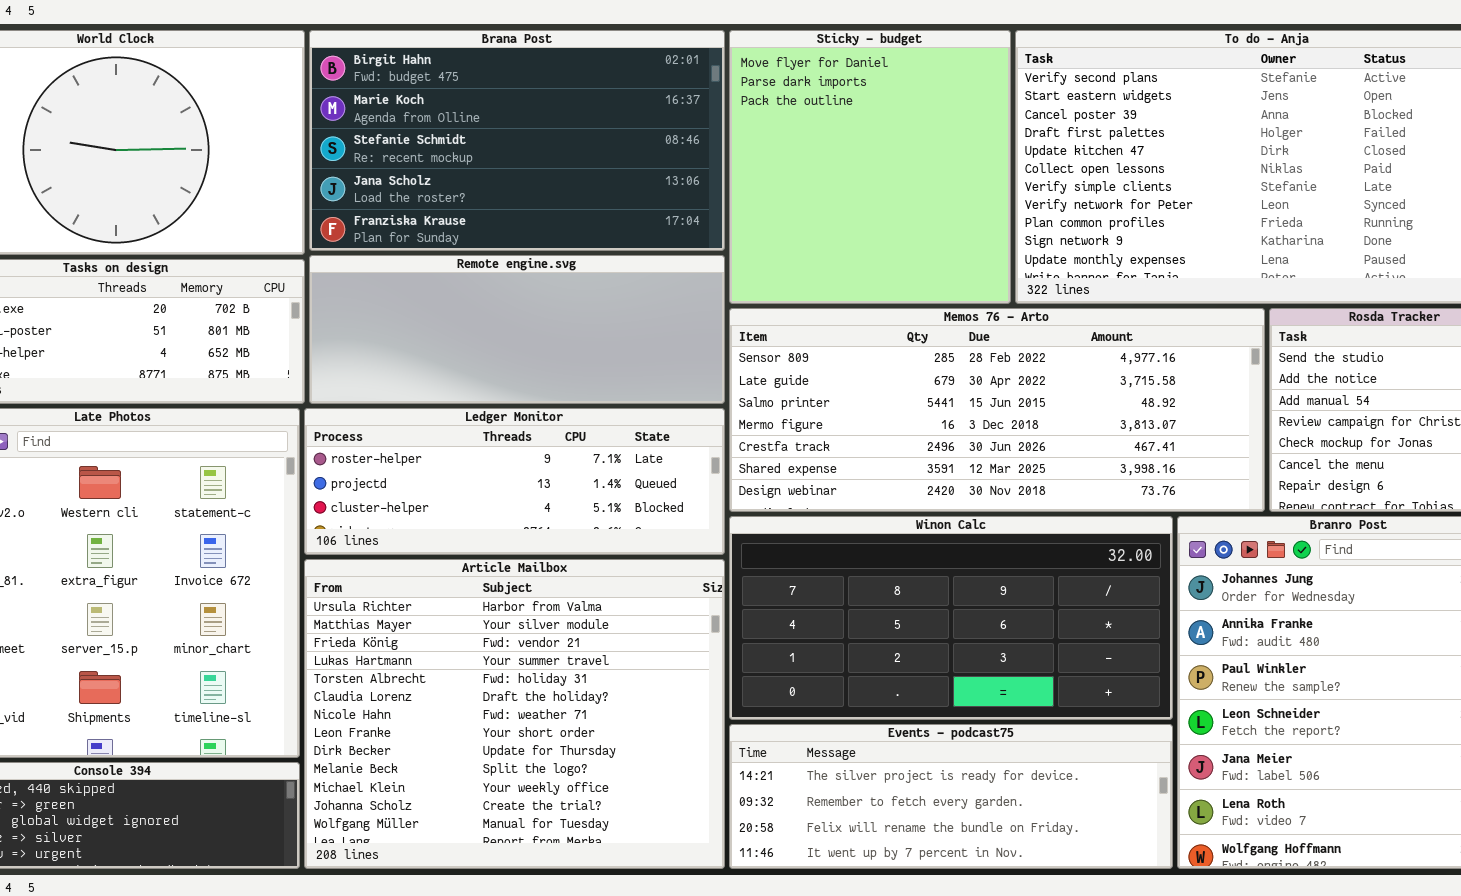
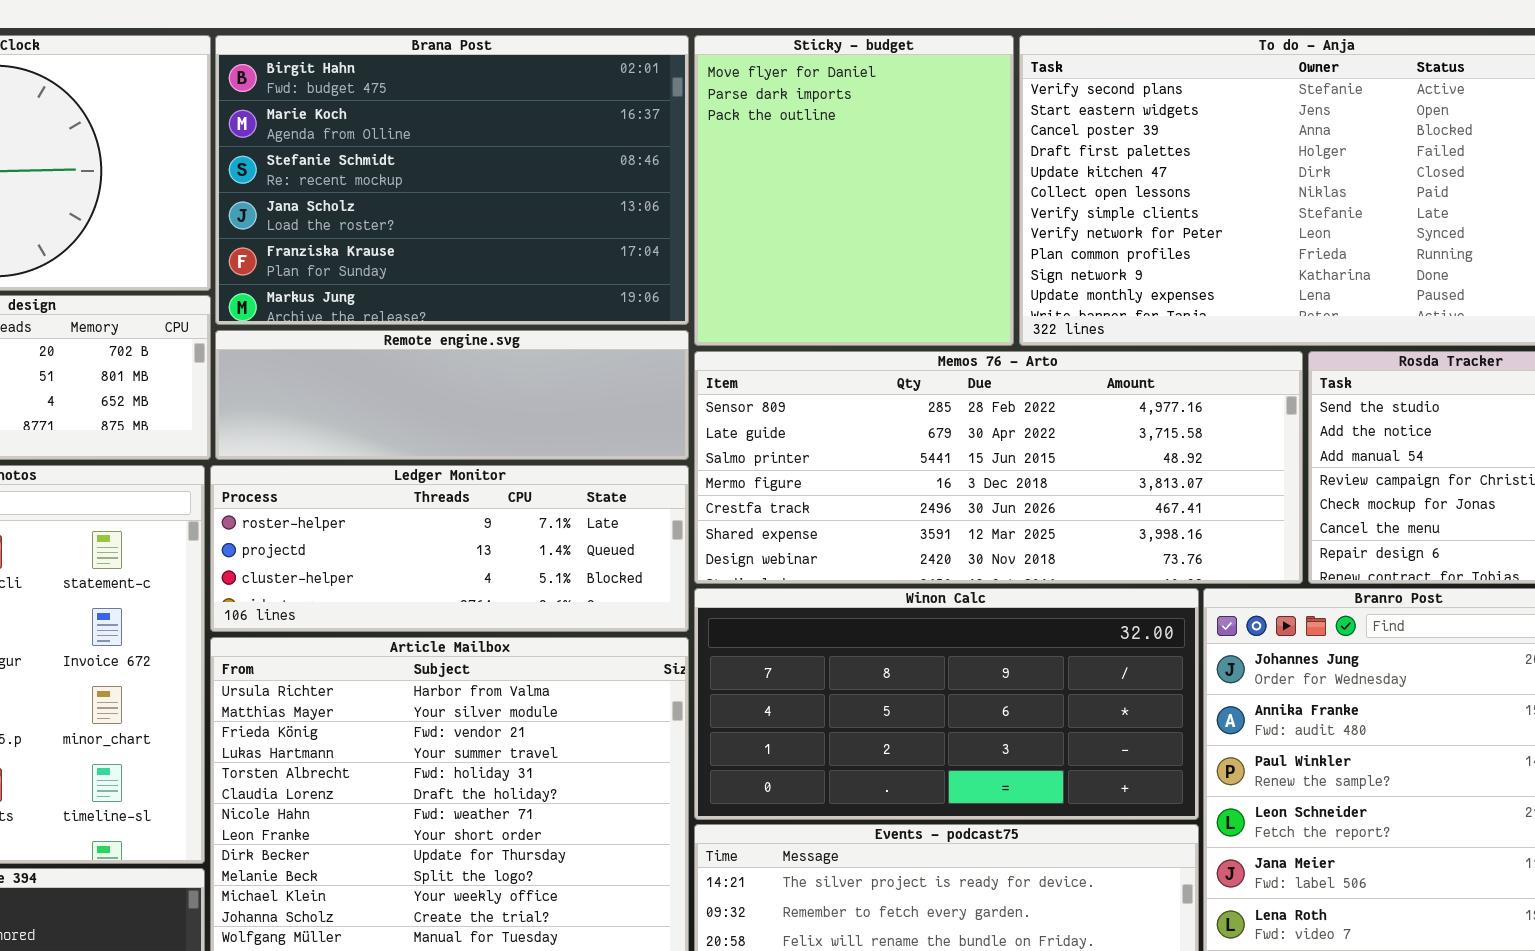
Brana Post: [309,30,725,251] -> [215,35,689,325], resized
Remote engine.svg: [309,255,725,404] -> [215,330,689,460], resized

